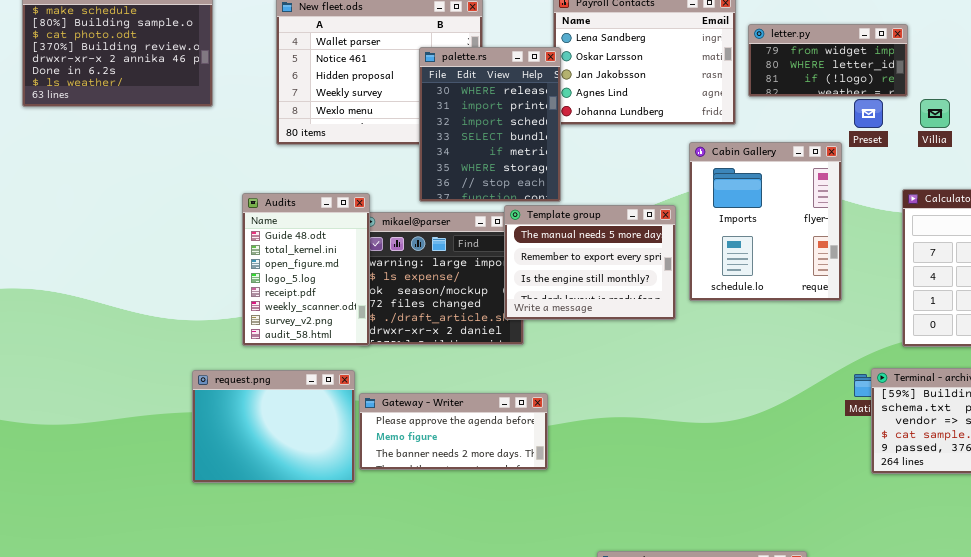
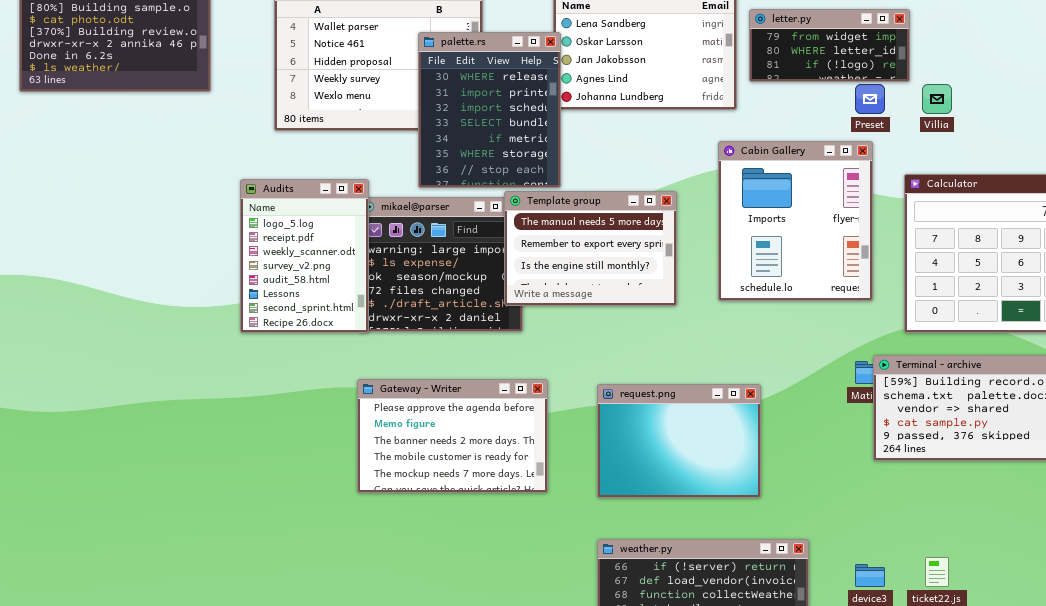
Cabin Gallery: [689,142,842,301] -> [718,141,873,301], moved
Audits: [242,193,370,346] -> [240,179,369,333], scrolled down 3 rows
request.png: [192,370,355,483] -> [597,384,761,498], moved
Gateway - Writer: [359,393,548,470] -> [357,379,548,493], resized

